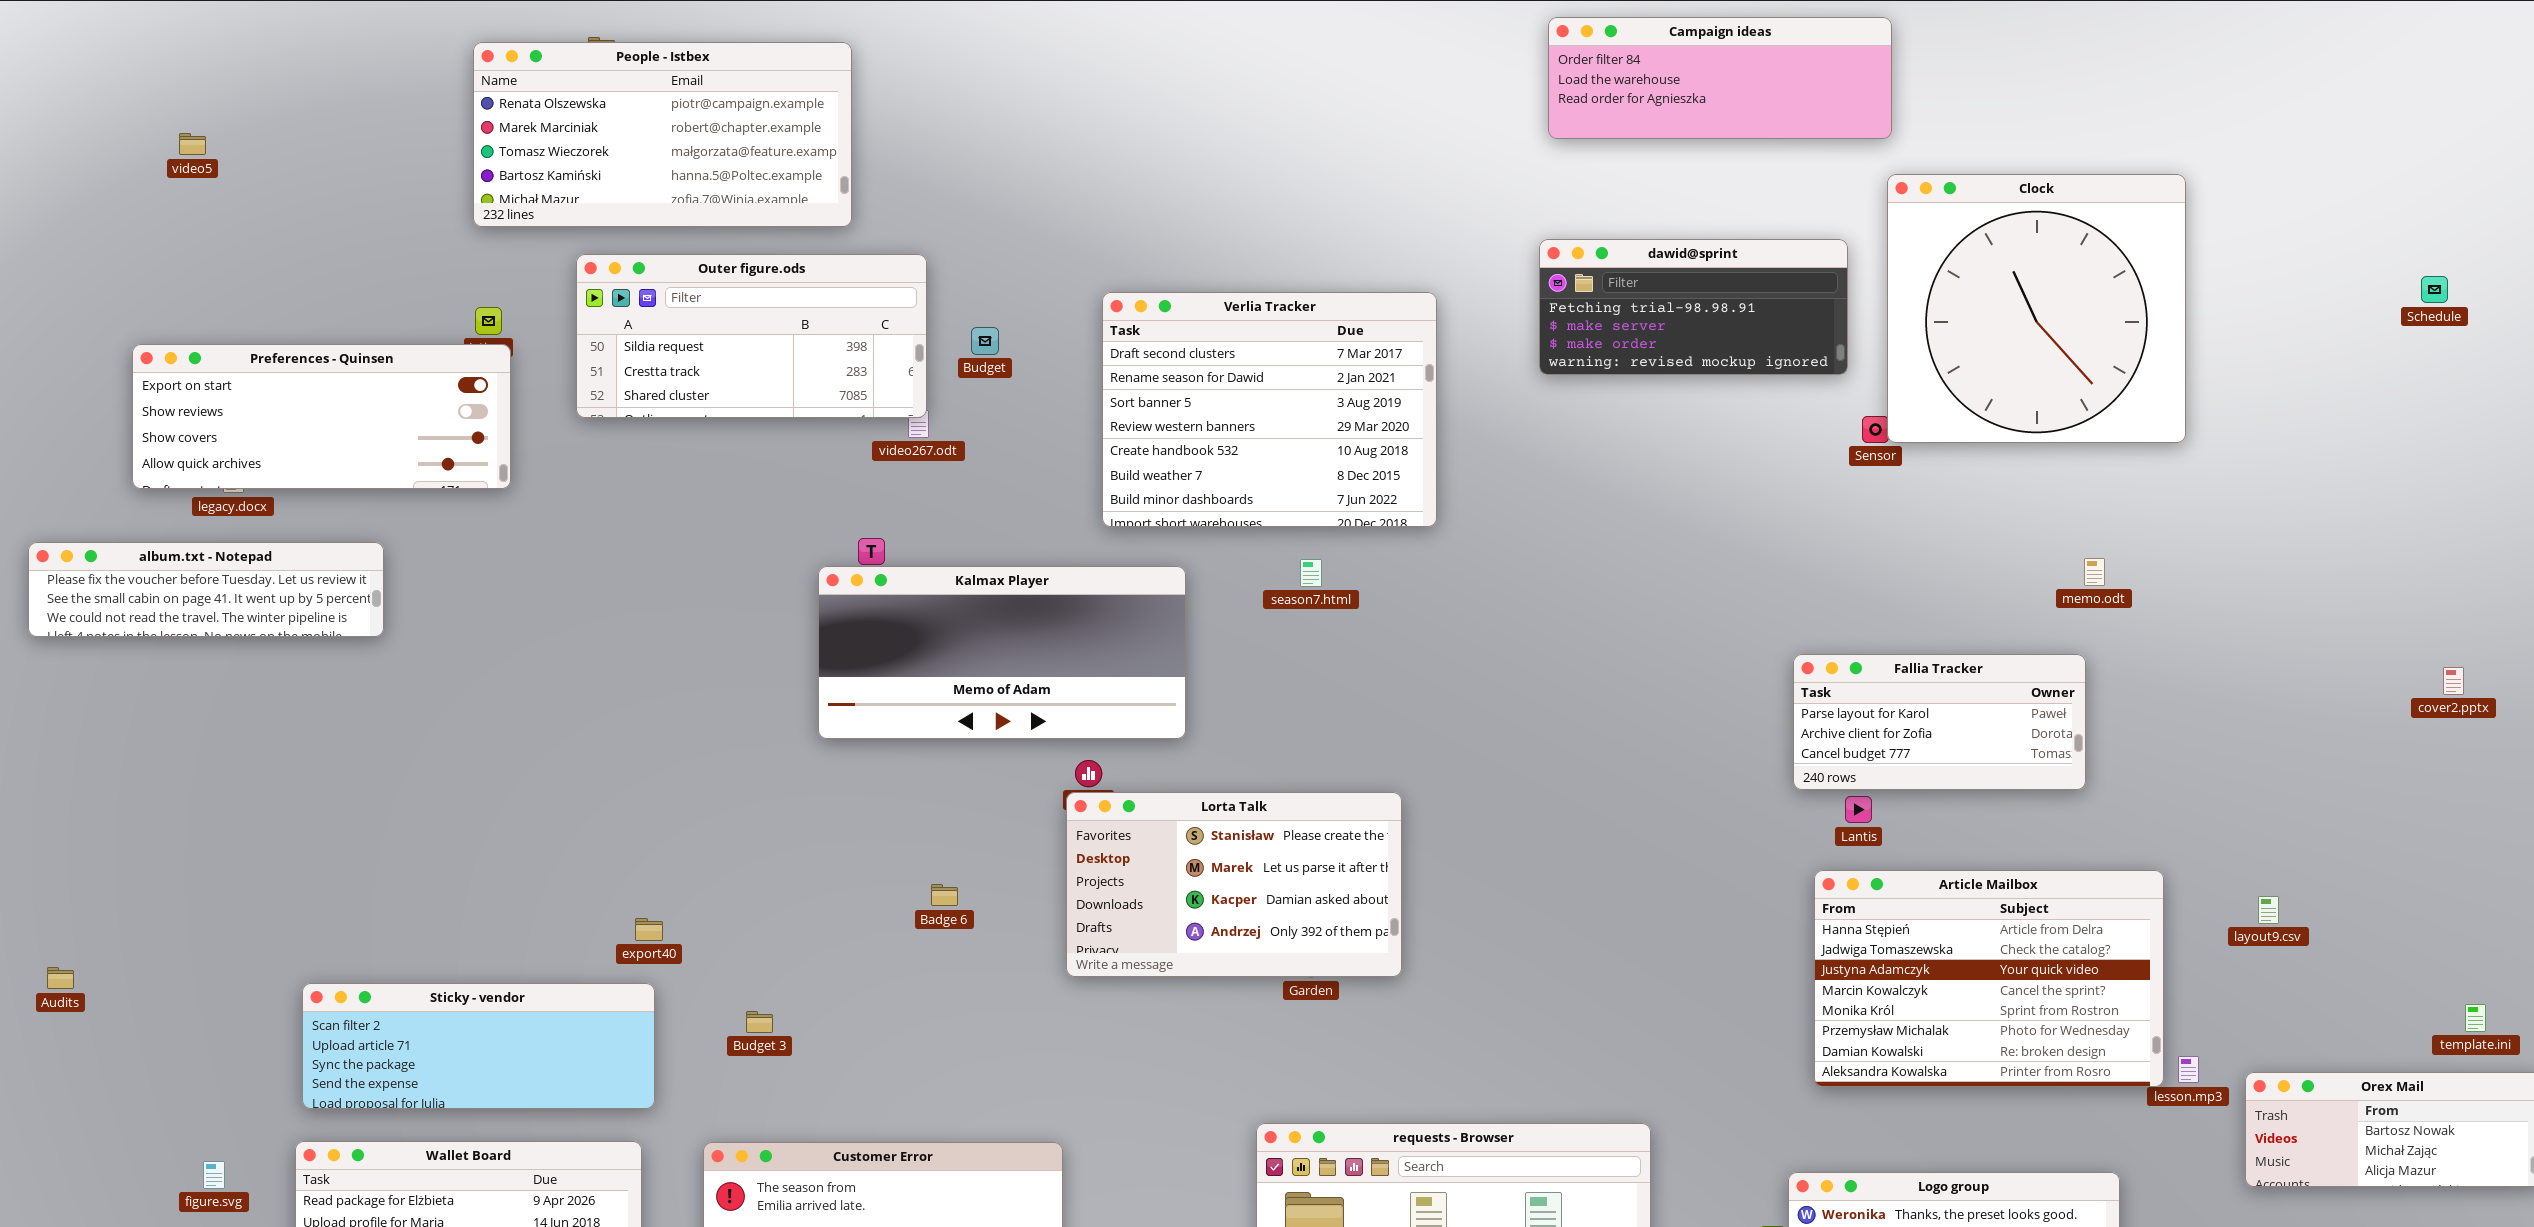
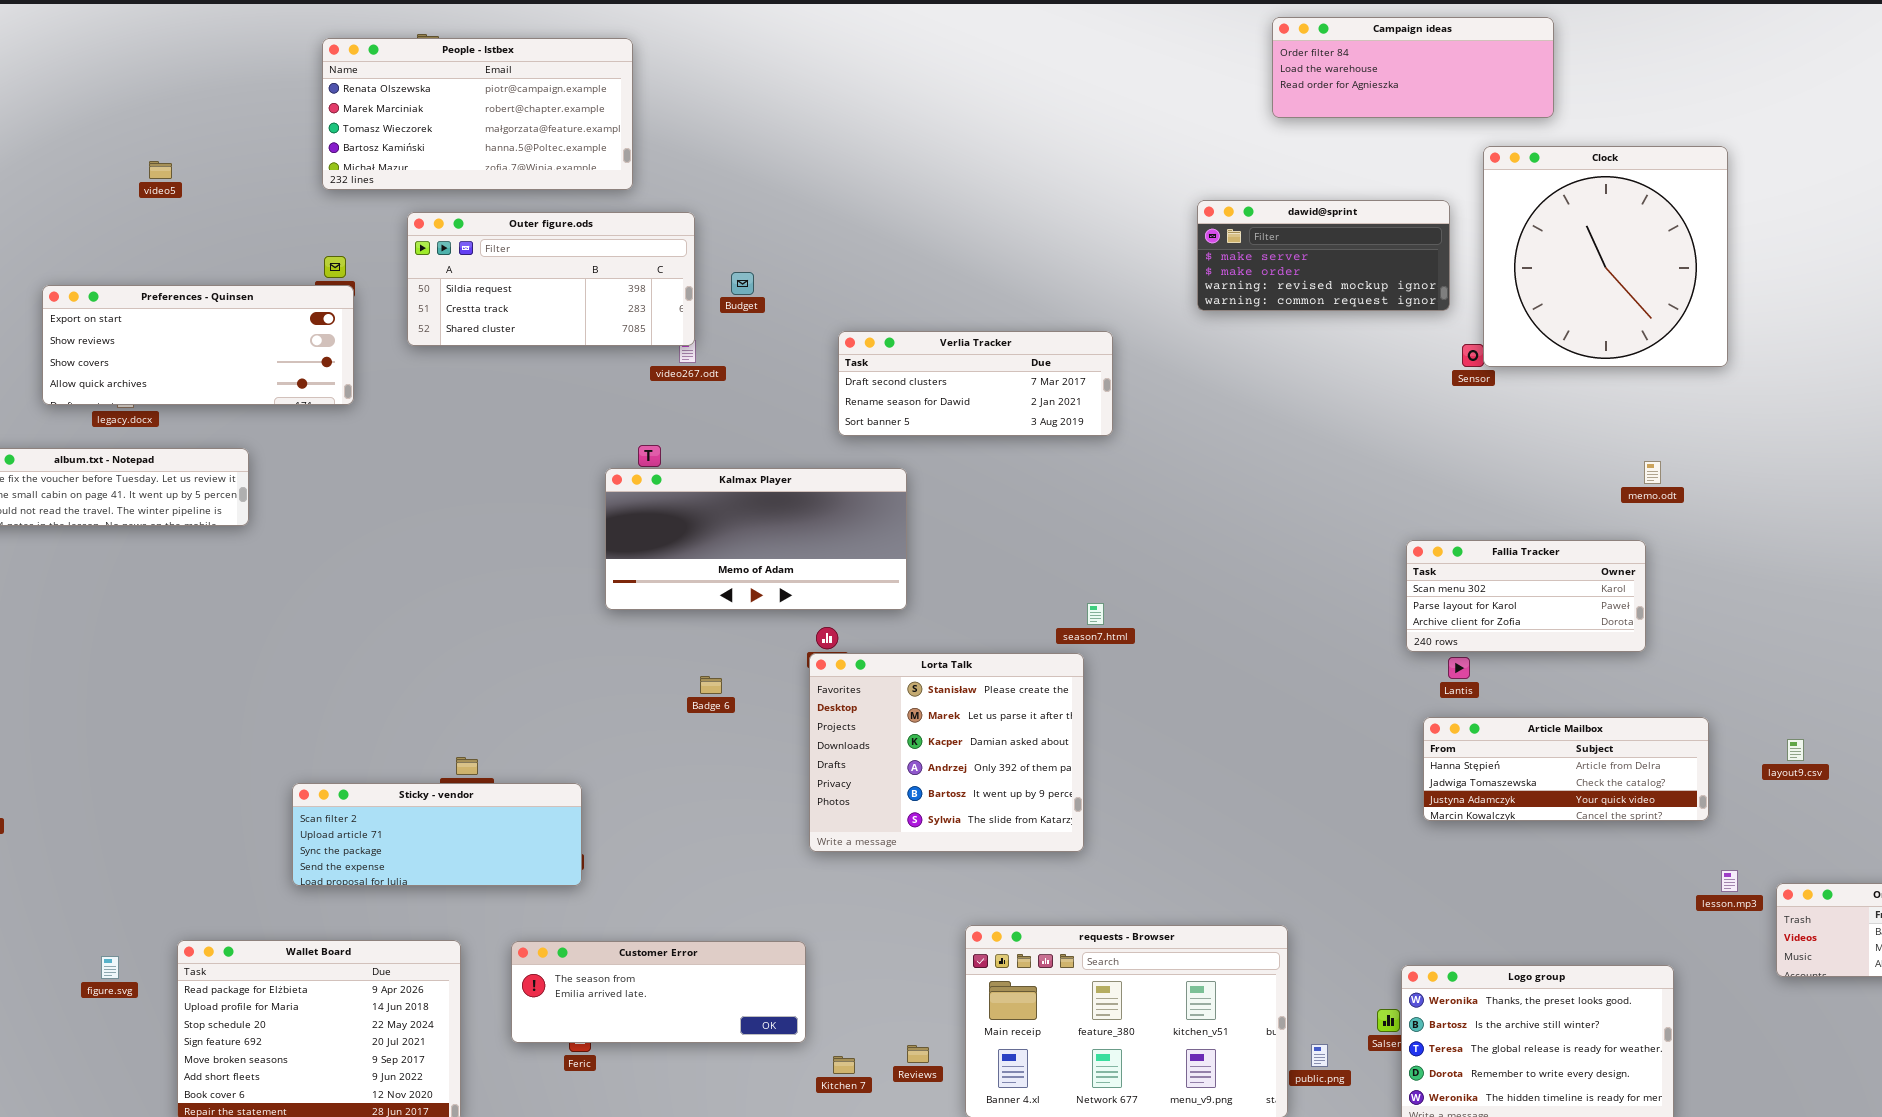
Campaign ideas: [1548,17,1892,139] -> [1272,17,1554,118], moved
video5: [179,133,206,155] -> [149,161,172,179], moved
dawid@sprint: [1539,239,1848,375] -> [1197,200,1450,311], scrolled down 1 row
Verlia Tracker: [1102,292,1437,527] -> [838,331,1113,436], resized
season7.html: [1300,559,1322,587] -> [1087,603,1104,625], moved
Fallia Tracker: [1793,654,2086,790] -> [1406,540,1646,652], scrolled up 1 row
Lorta Talk: [1066,792,1402,977] -> [809,653,1084,852], resized
Article Mailbox: [1814,870,2164,1087] -> [1423,717,1709,821], resized
Badge 6: [931,884,958,906] -> [700,676,722,694], moved
Sticky - vendor: [302,983,655,1109] -> [292,783,582,886], moved

